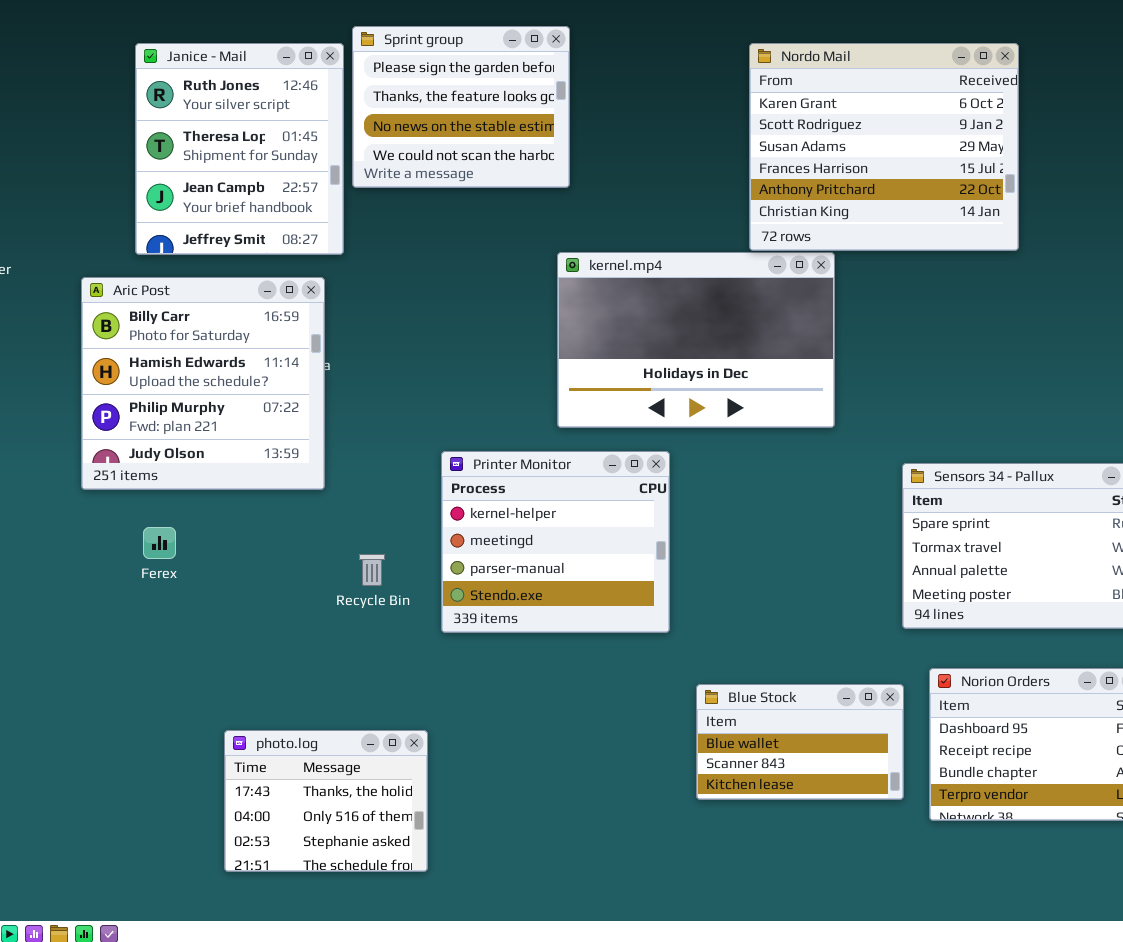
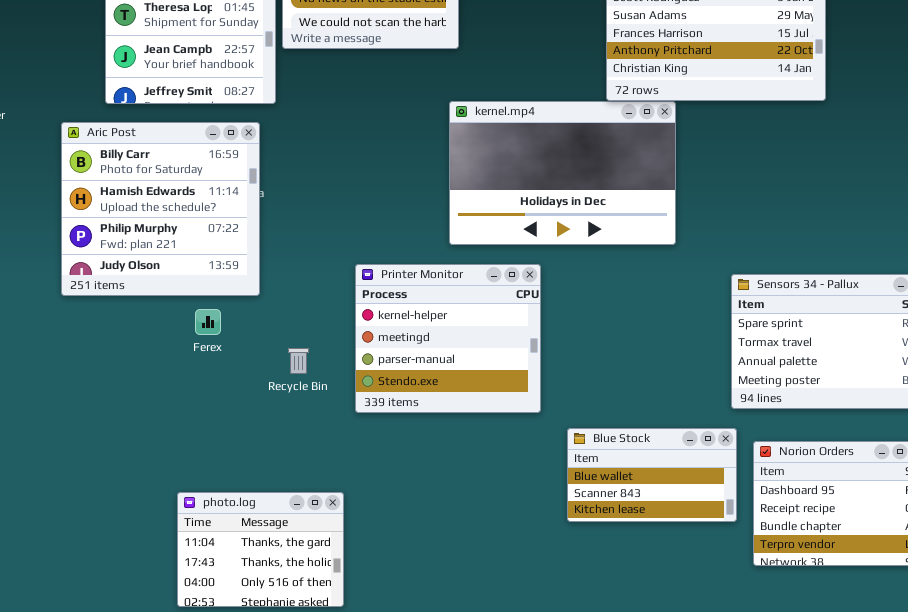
Ferex: [143,527,176,559] -> [195,309,221,335], moved
Blue Stock: [696,684,904,800] -> [567,428,737,522], moved
photo.log: [224,730,428,872] -> [177,492,344,607], scrolled up 1 row

